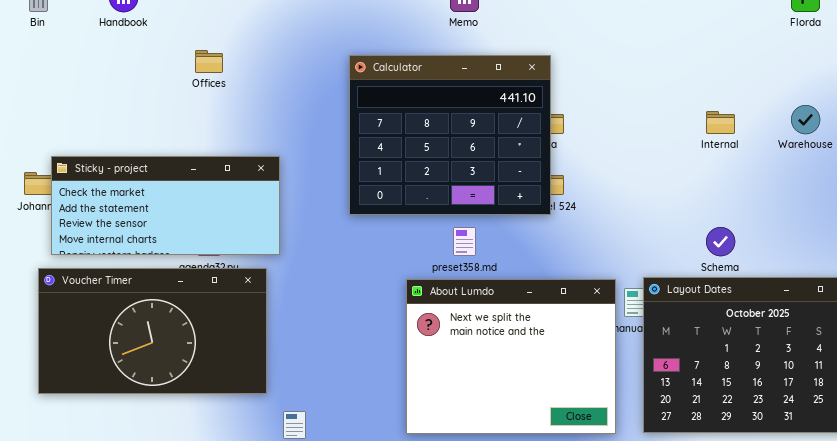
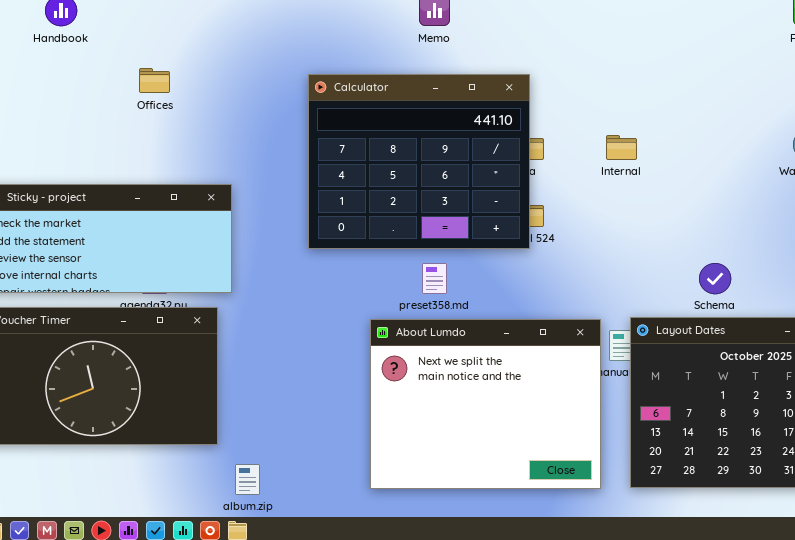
Internal: [706,111,735,134] -> [606,135,637,160], moved

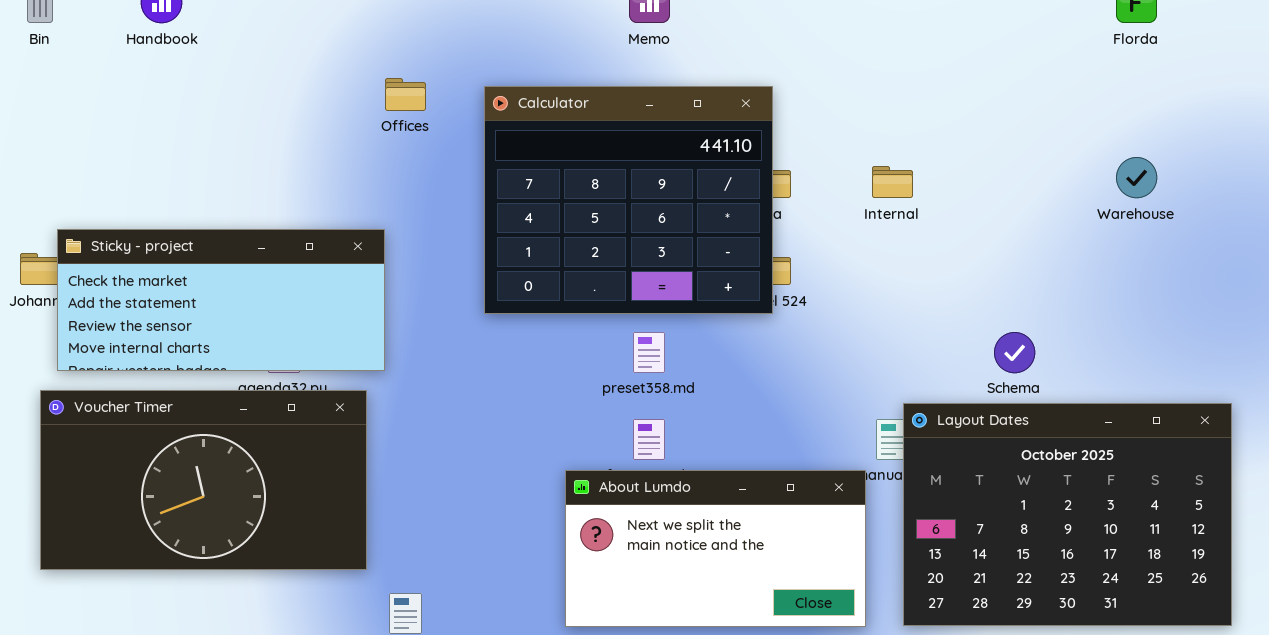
Offices: [139,68,170,93] -> [385,78,426,111], moved
About Lumdo: [370,319,601,489] -> [565,470,866,627], resized

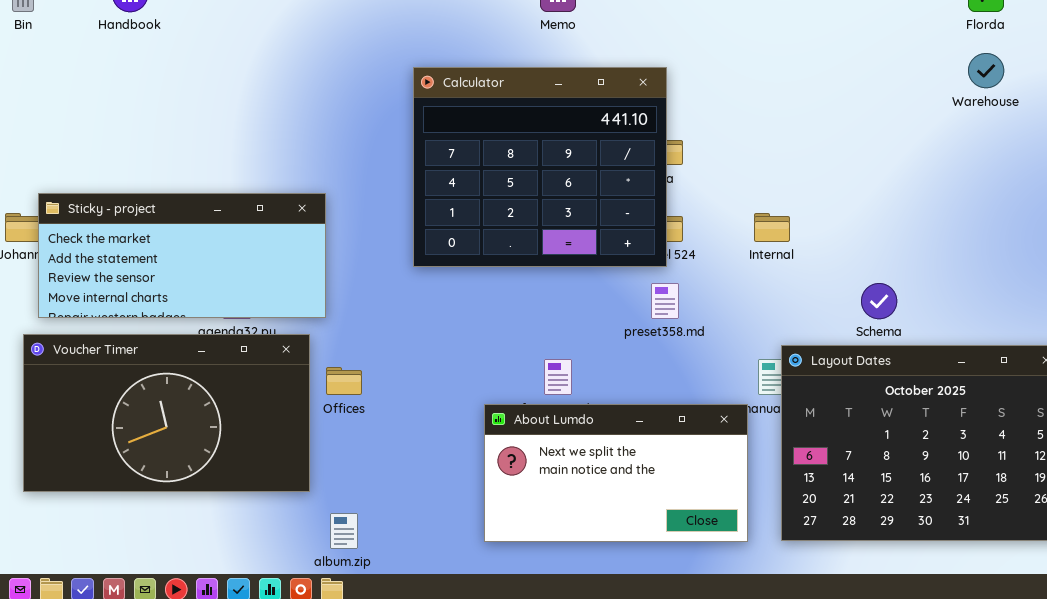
Offices: [385,78,426,111] -> [326,367,362,395], moved
Warehouse: [1116,157,1157,198] -> [968,53,1004,88], moved
Internal: [872,166,913,198] -> [754,213,790,242], moved
preset358.md: [633,332,665,373] -> [651,283,679,319], moved

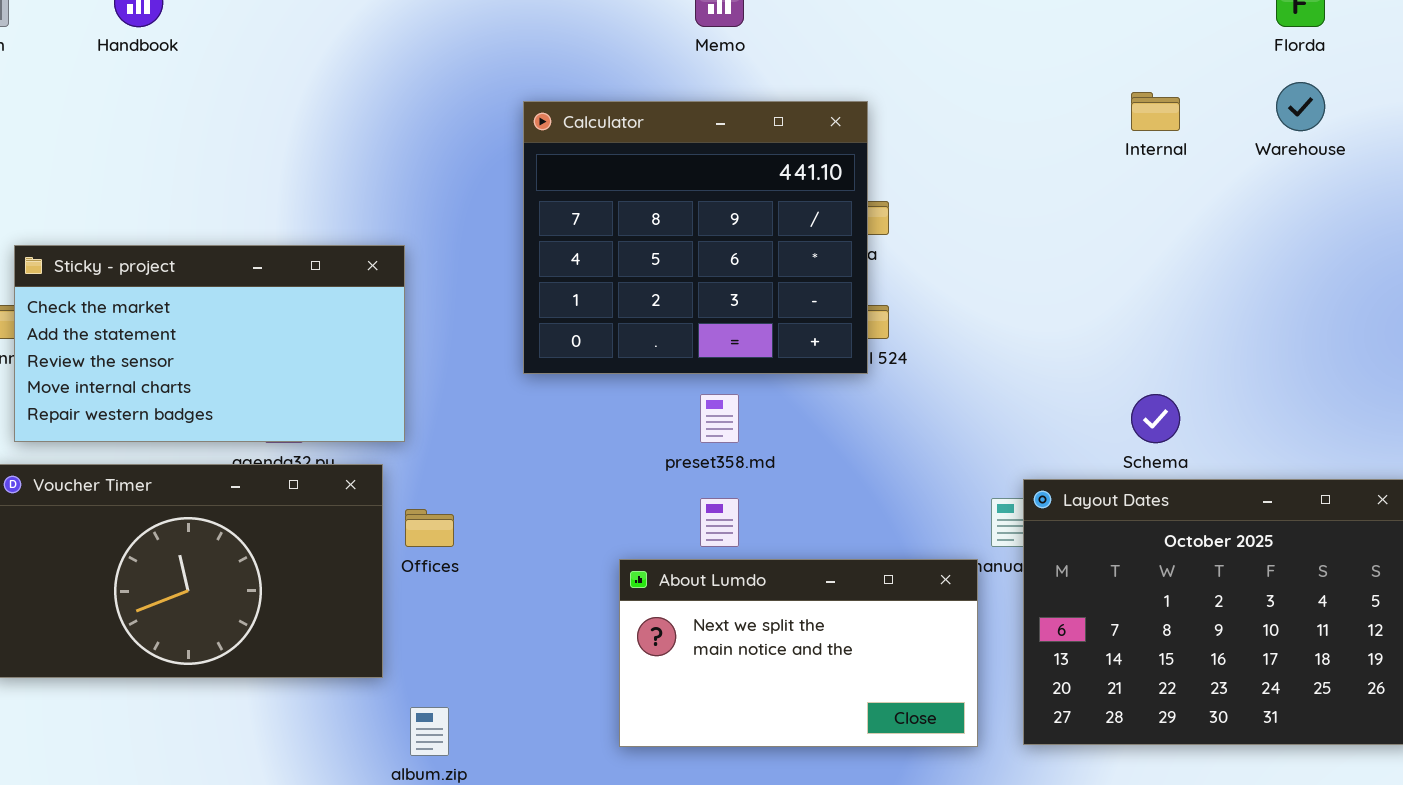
Sticky - project: [38,193,326,318] -> [14,245,405,442], resized
Internal: [754,213,790,242] -> [1131,92,1180,131], moved
preset358.md: [651,283,679,319] -> [700,394,739,443], moved

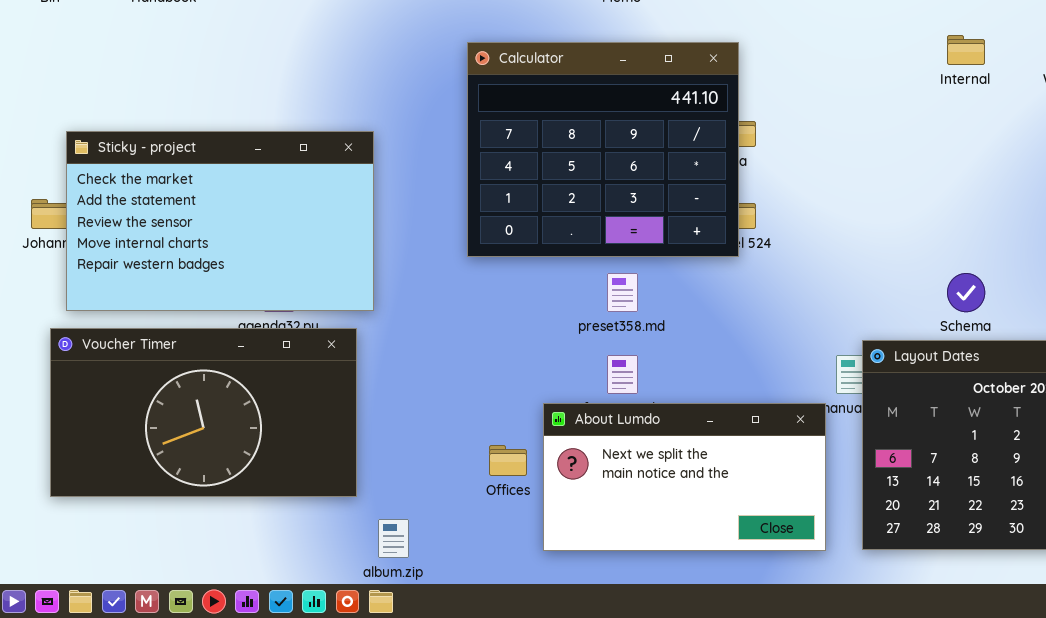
Sticky - project: [14,245,405,442] -> [66,131,374,311], resized
Offices: [405,509,454,547] -> [489,445,527,476], moved

